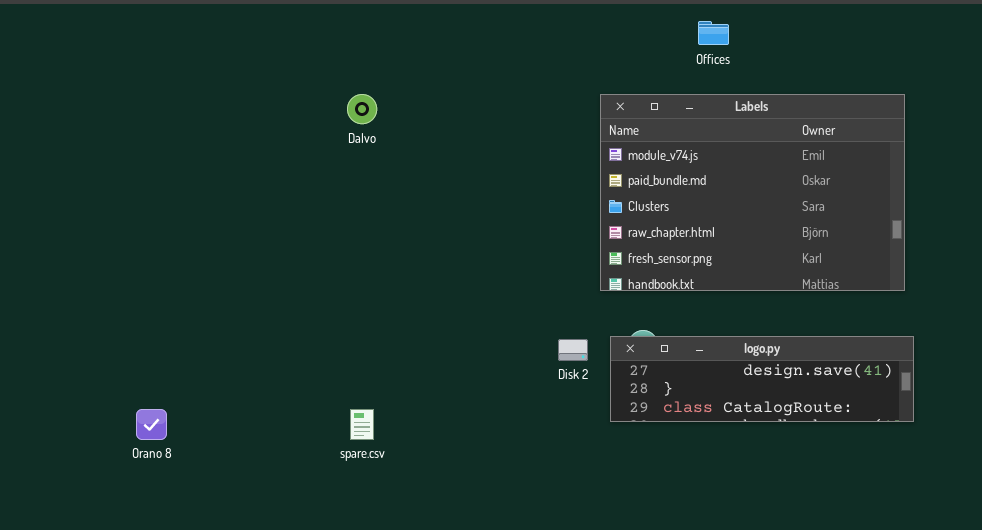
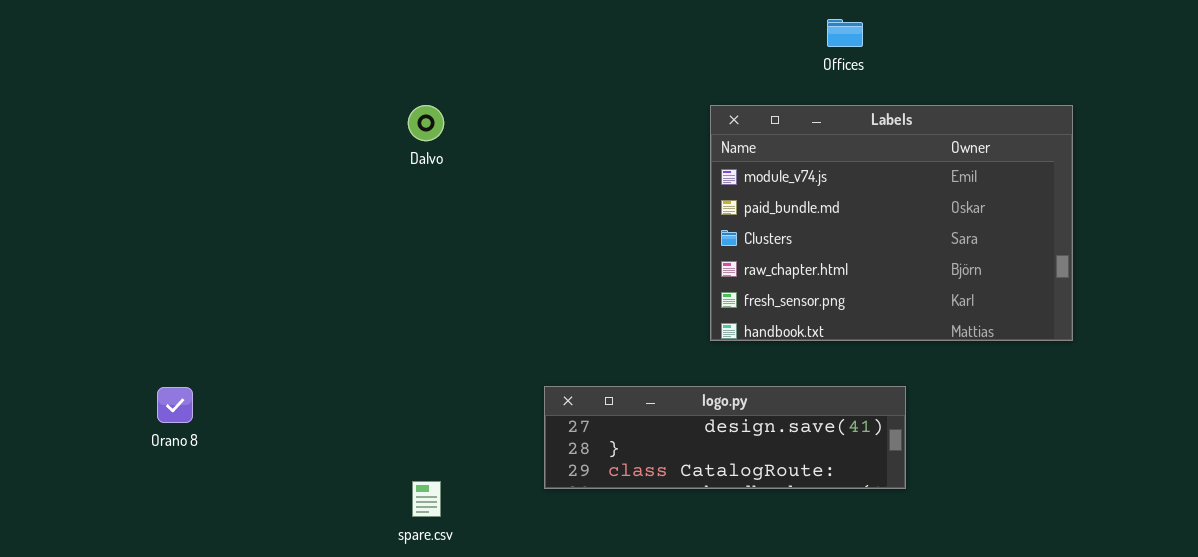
logo.py: [610,336,914,422] -> [544,386,906,489], moved
Orano 8: [136,409,167,440] -> [157,387,193,423], moved

